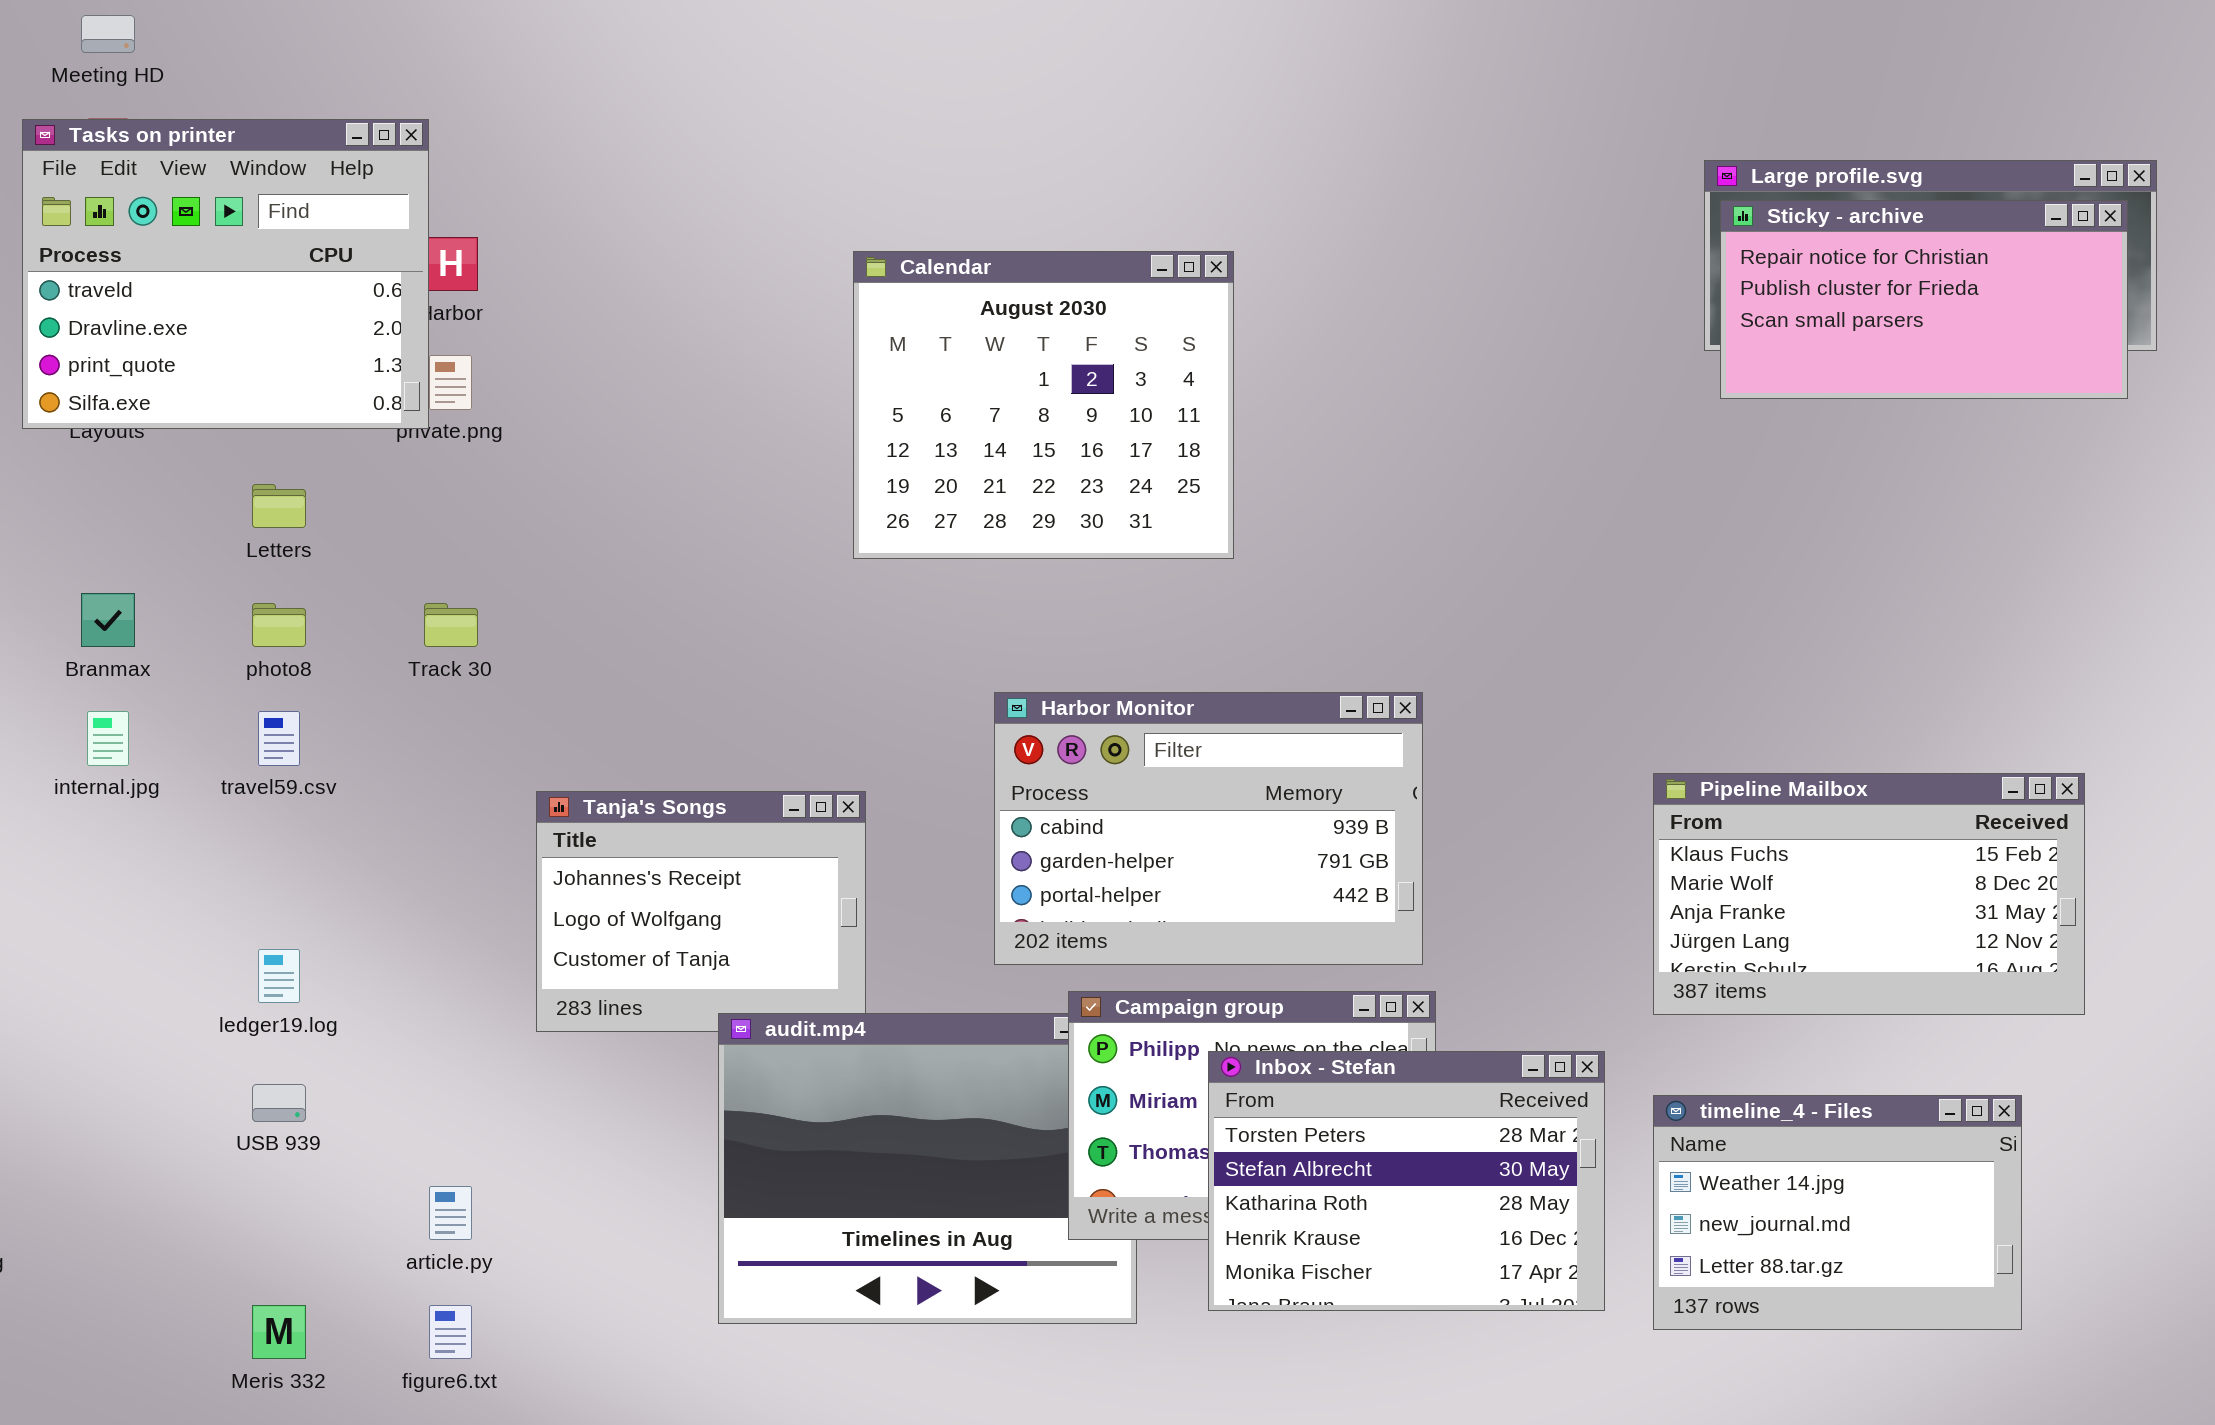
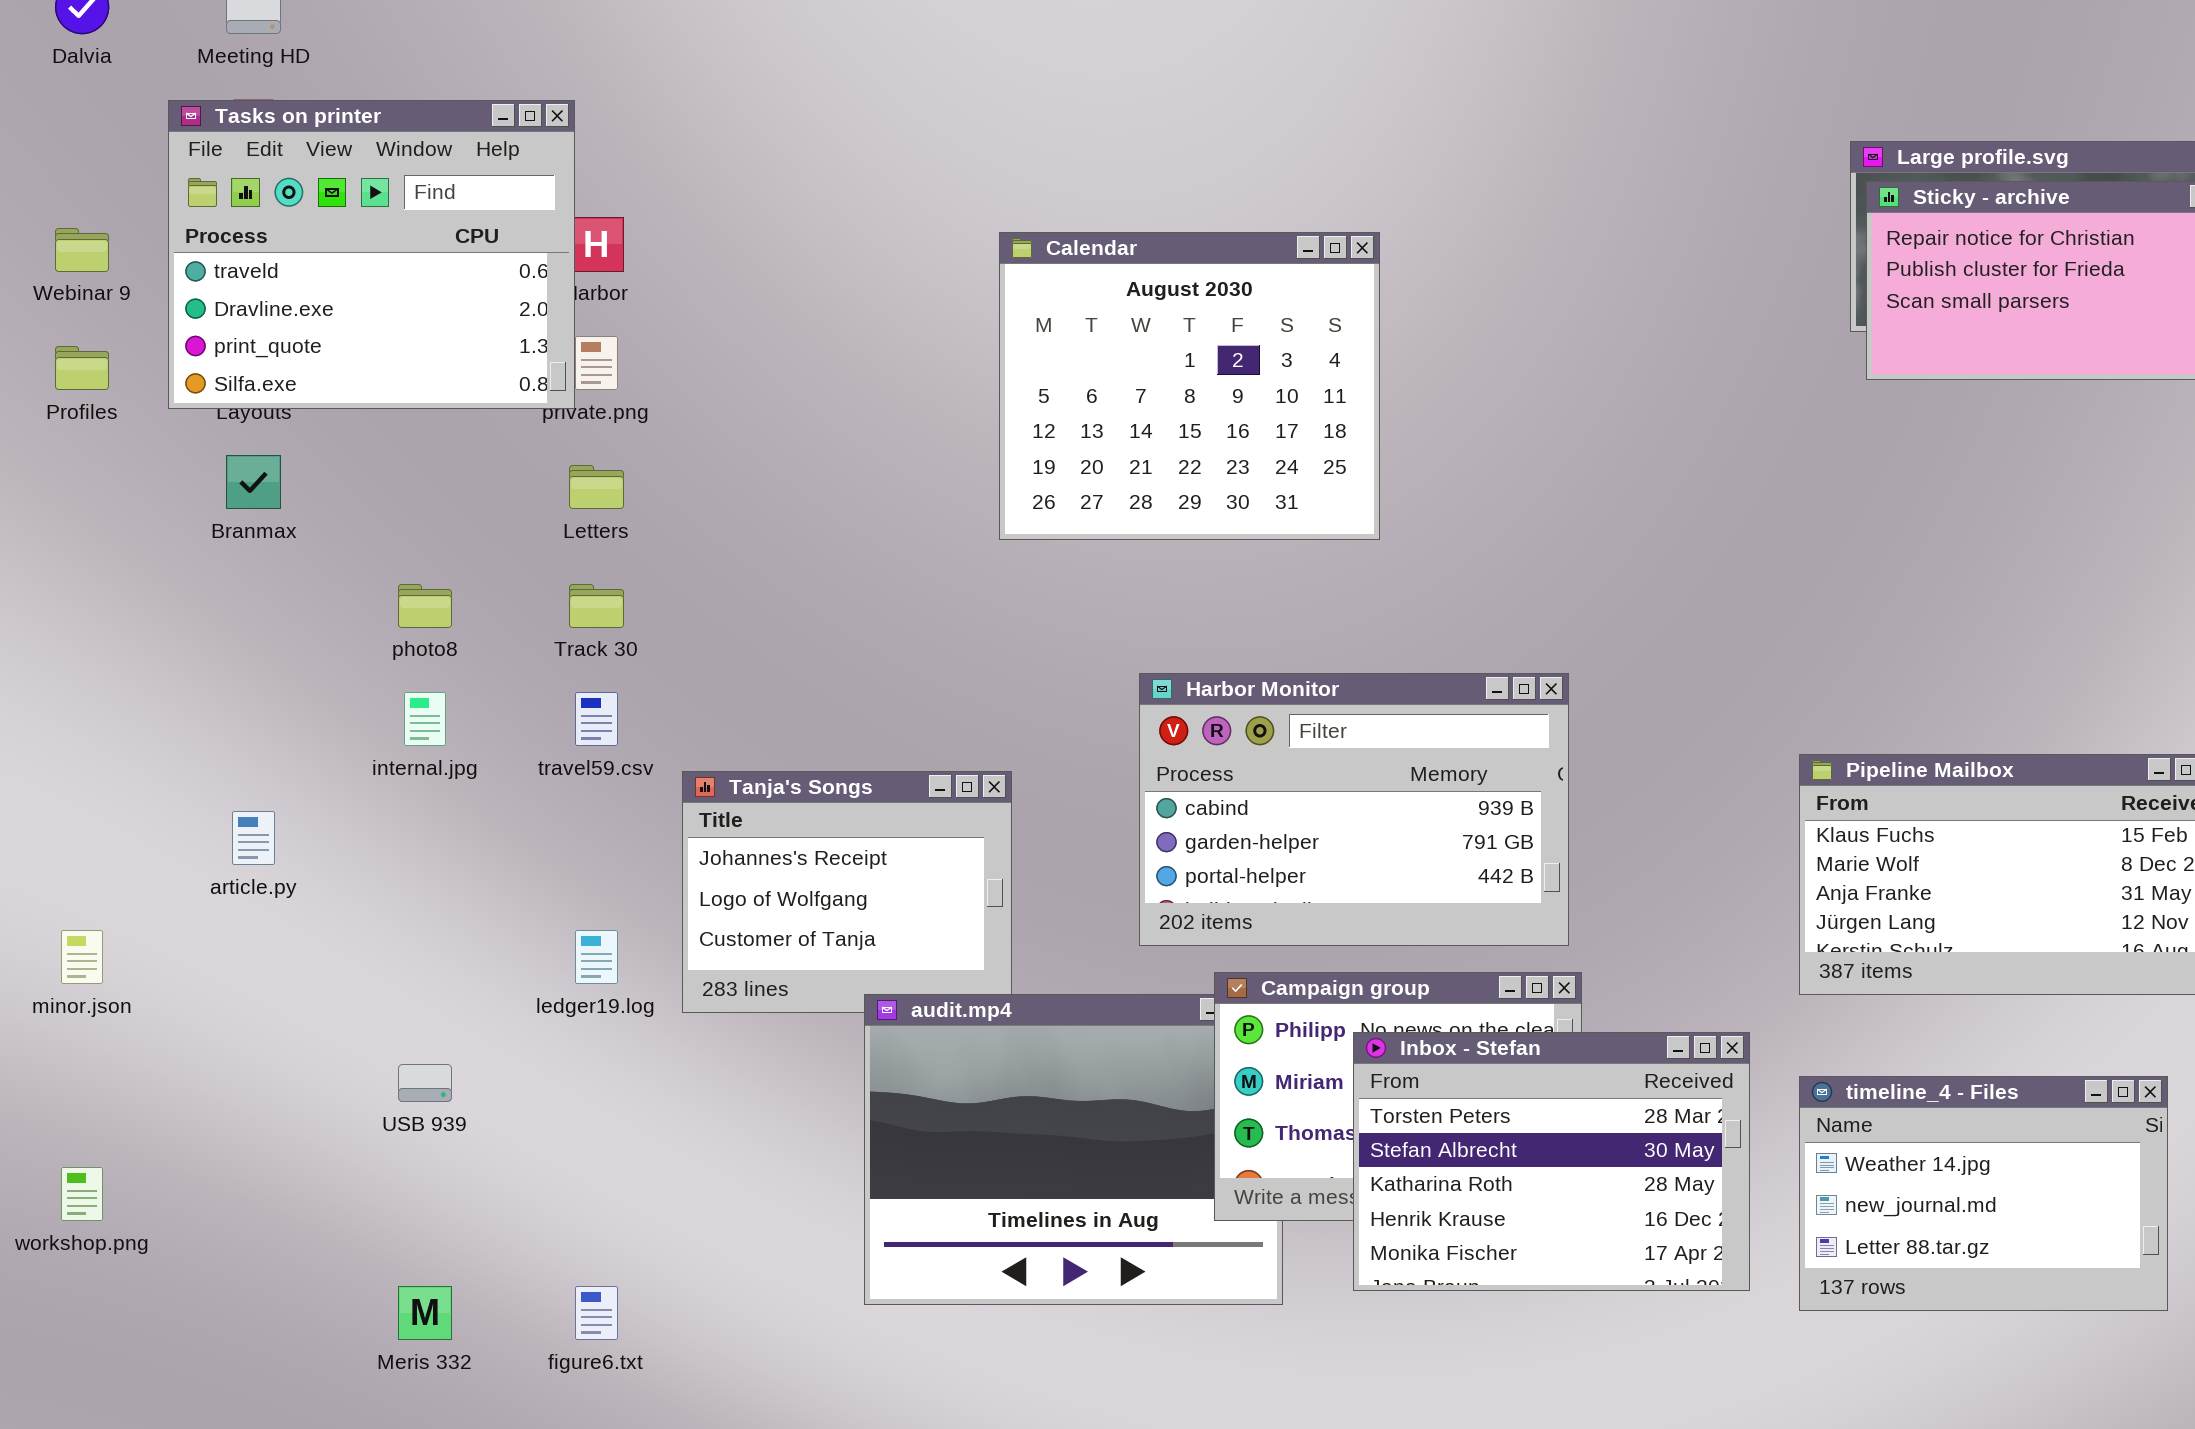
Letters: [252,484,306,528] -> [569,465,624,509], moved
Branmax: [81,593,135,647] -> [226,455,281,509], moved
internal.jpg: [87,711,129,766] -> [404,692,446,746], moved
travel59.csv: [258,711,300,766] -> [575,692,618,746], moved
ledger19.log: [258,949,300,1003] -> [575,930,618,984], moved
article.py: [429,1186,472,1240] -> [232,811,275,865], moved

